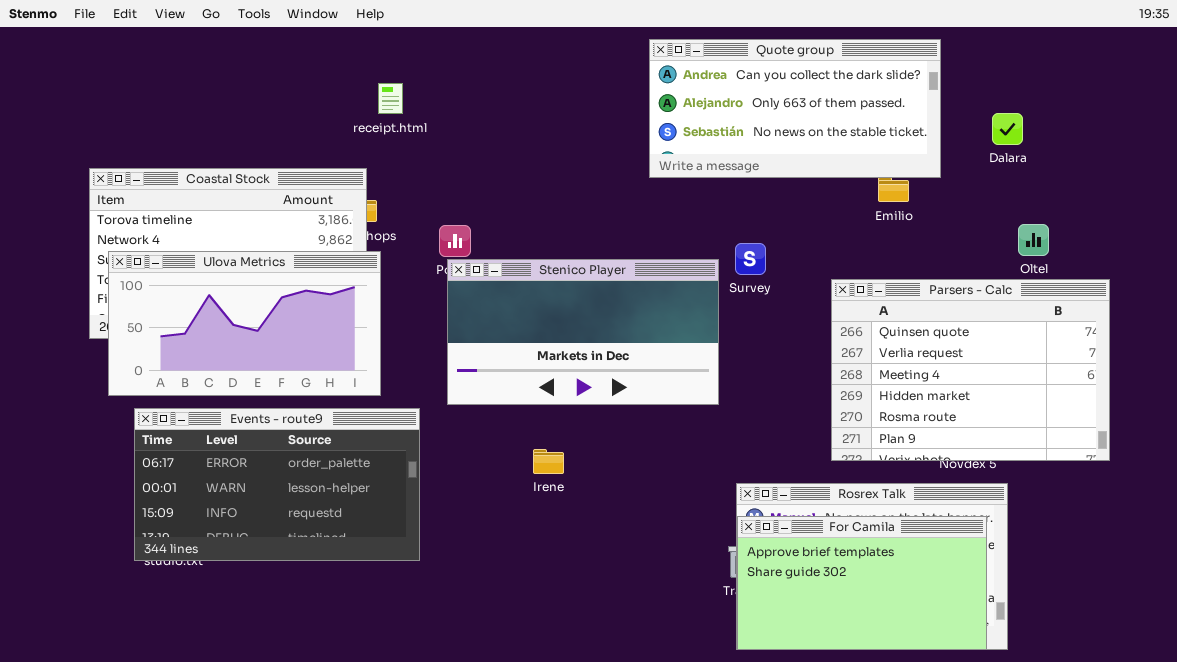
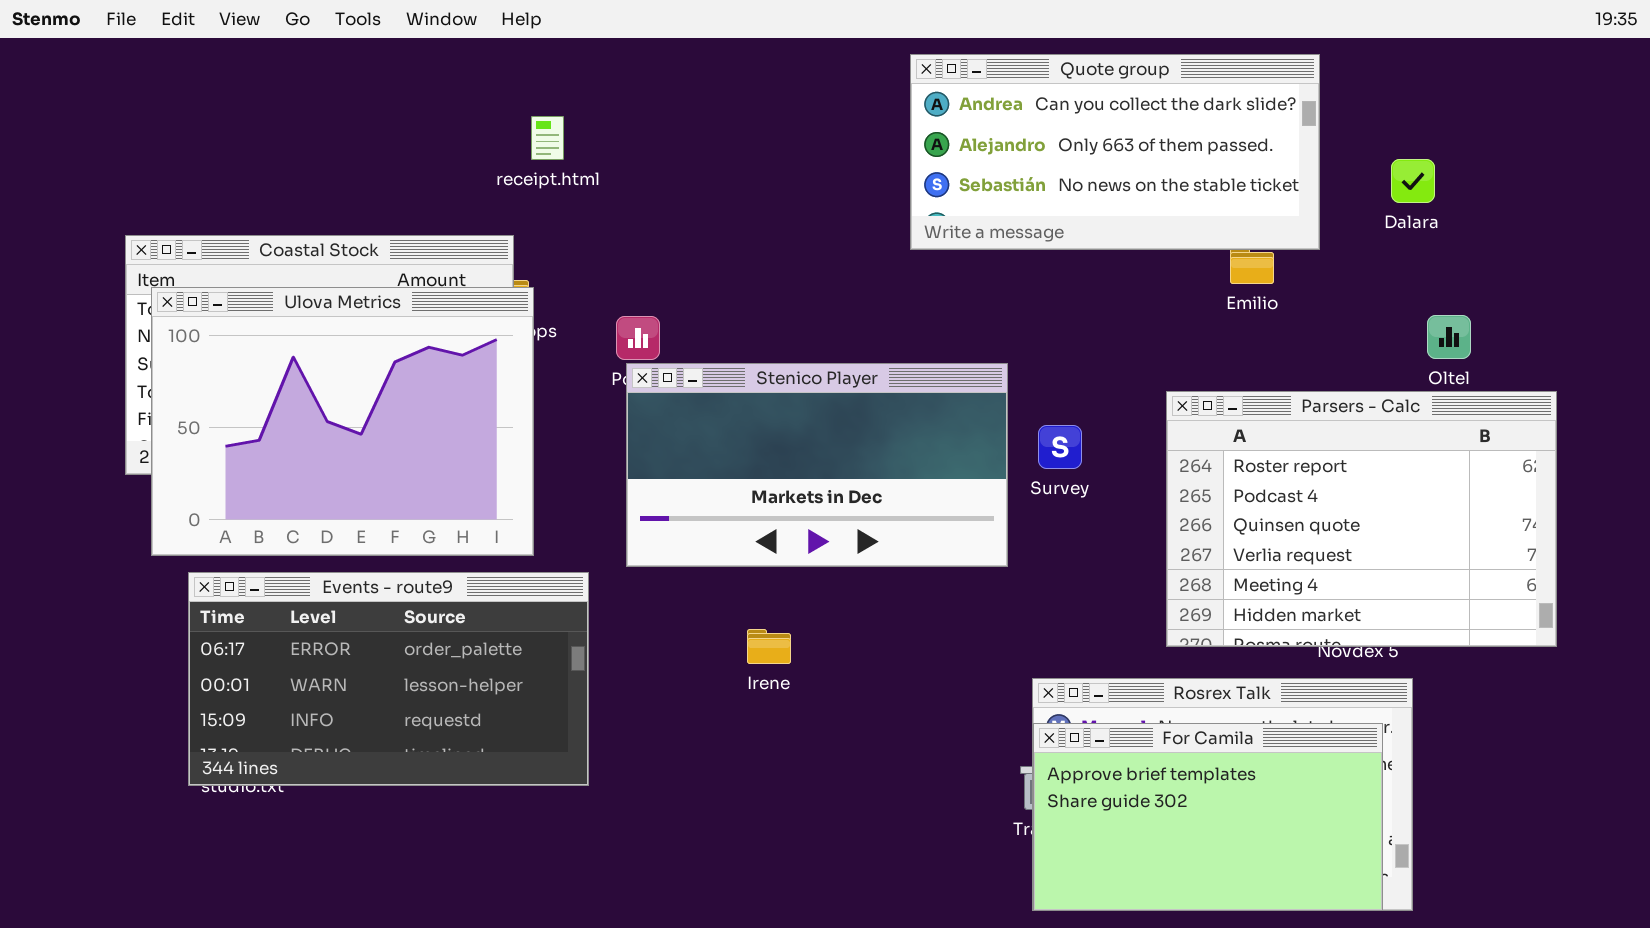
Survey: [735,243,766,275] -> [1038,425,1082,469], moved
Ulova Metrics: [108,251,381,396] -> [151,287,534,556], resized
Parsers - Calc: [831,279,1110,461] -> [1166,391,1557,647], scrolled up 2 rows

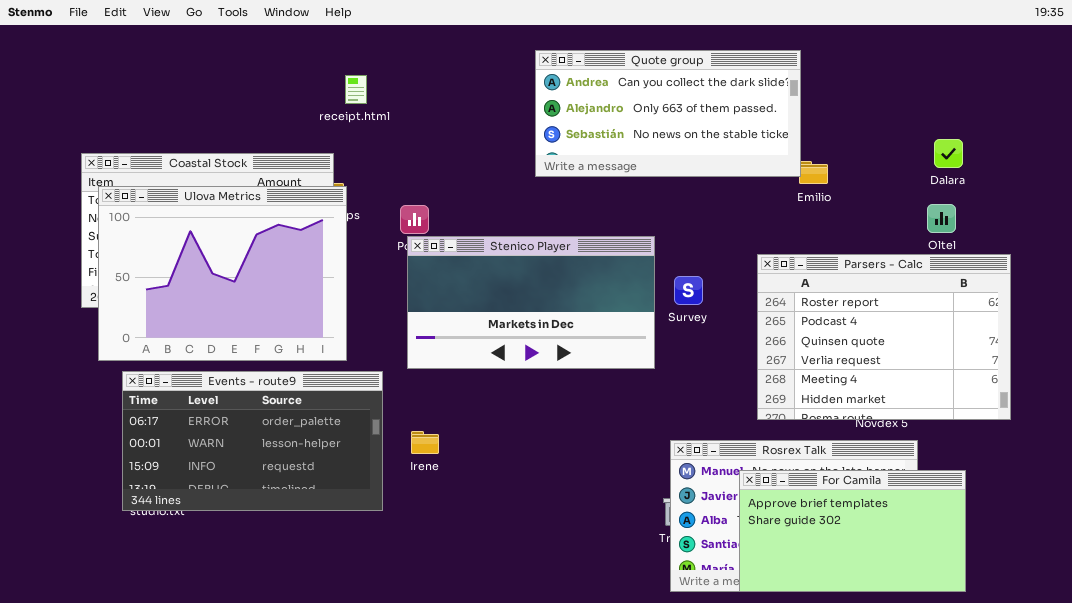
Quote group: [910,54,1320,250] -> [535,50,801,177], moved
Dalara: [1391,159,1435,203] -> [934,139,963,168], moved
Irene: [747,629,791,664] -> [411,431,439,454], moved
For Camila: [1033,723,1383,911] -> [739,470,966,592], moved

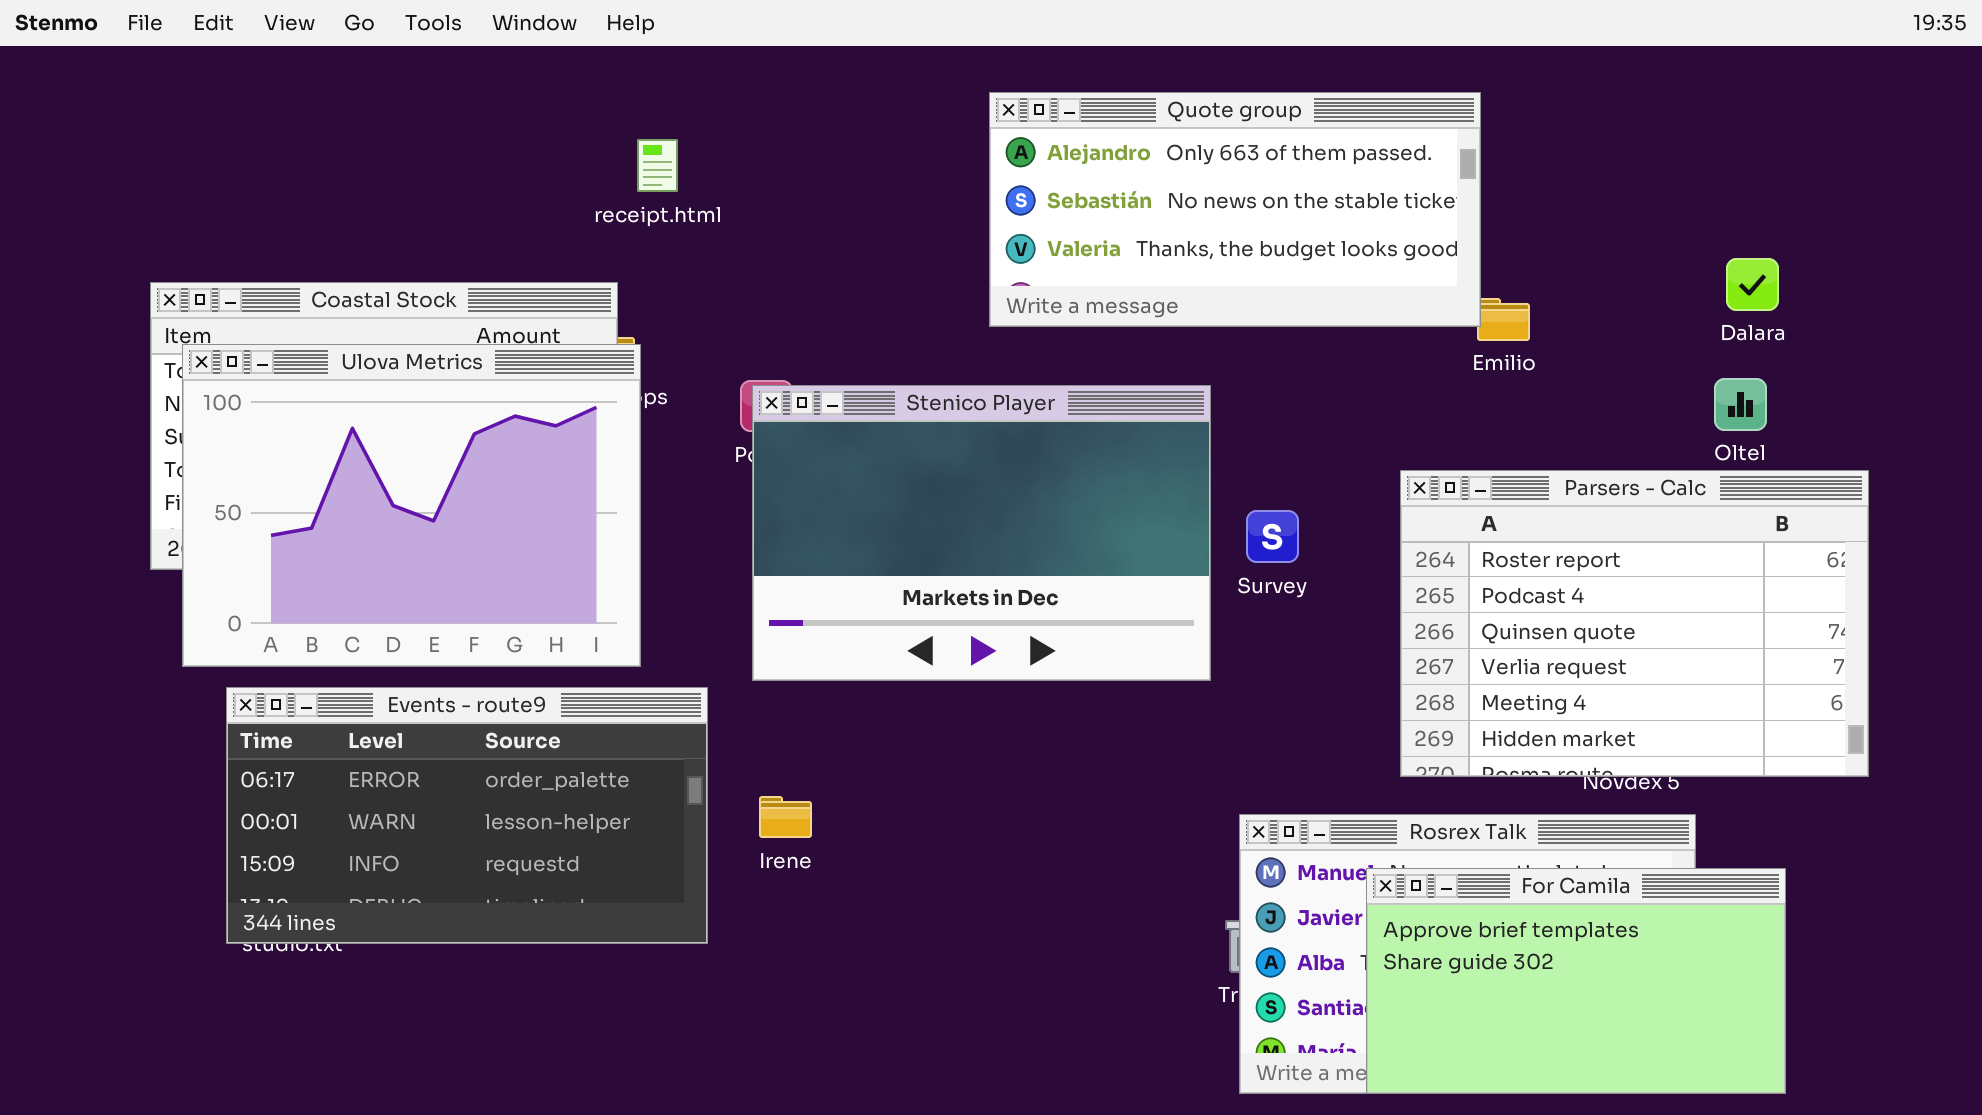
Quote group: [535,50,801,177] -> [989,92,1481,327], scrolled down 1 row
Stenico Player: [407,236,655,369] -> [752,385,1211,681], resized

